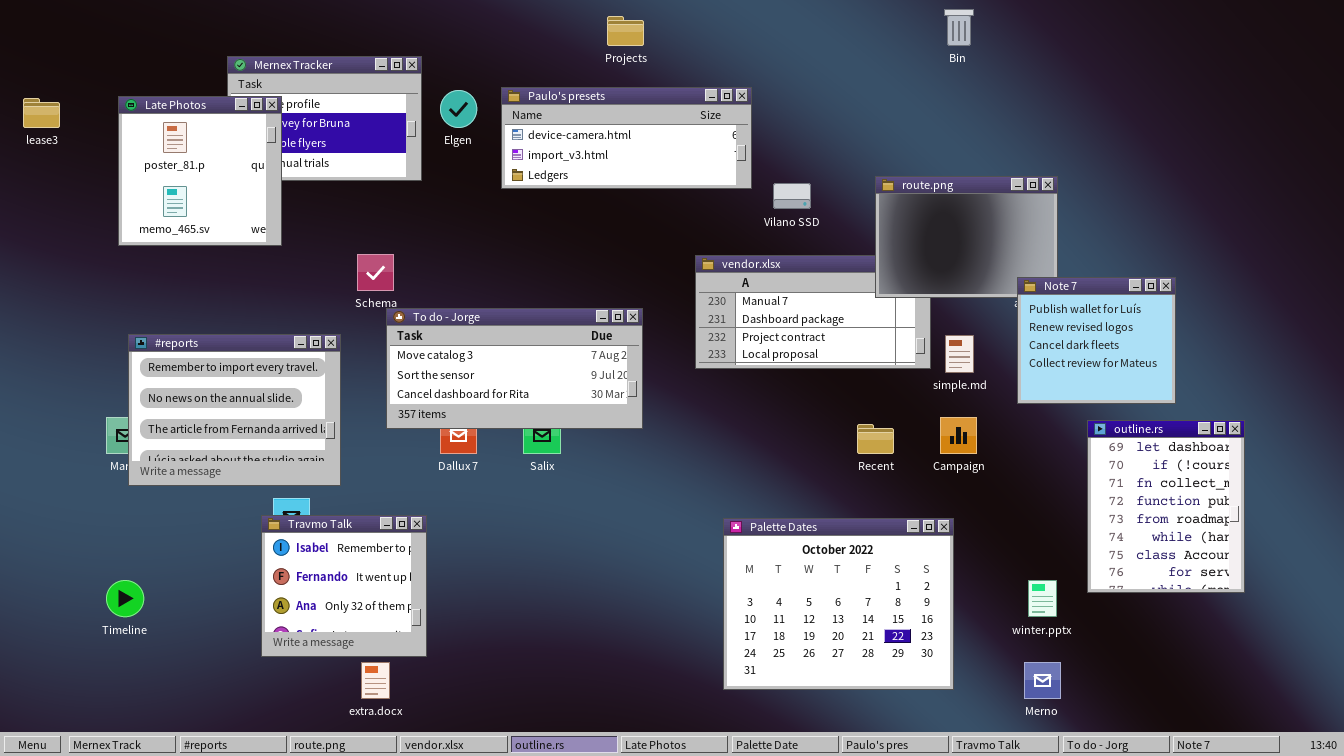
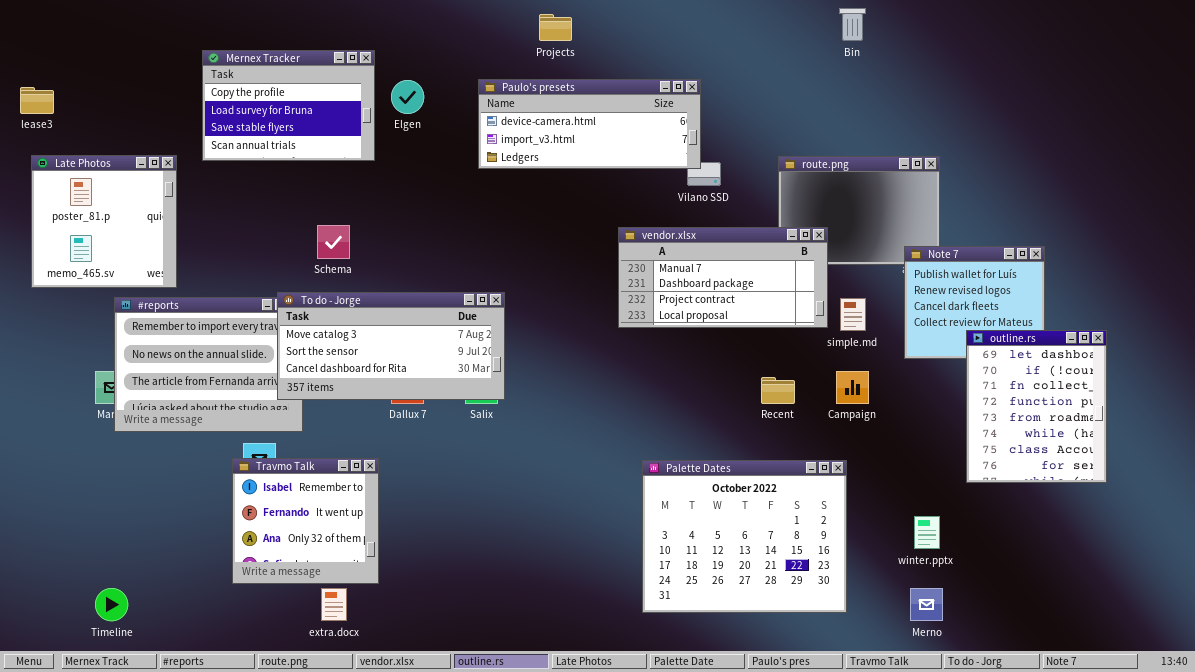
Paulo's presets: [501,87,752,189] -> [478,79,701,169], moved
Late Photos: [118,96,282,246] -> [31,155,177,288], moved
vendor.xlsx: [695,255,931,369] -> [618,227,828,328], raised
To do - Jorge: [386,308,643,429] -> [277,292,505,400], moved
outline.rs: [1087,420,1245,593] -> [966,330,1107,483], moved
Timeline: [106,580,144,617] -> [95,588,128,621], moved

